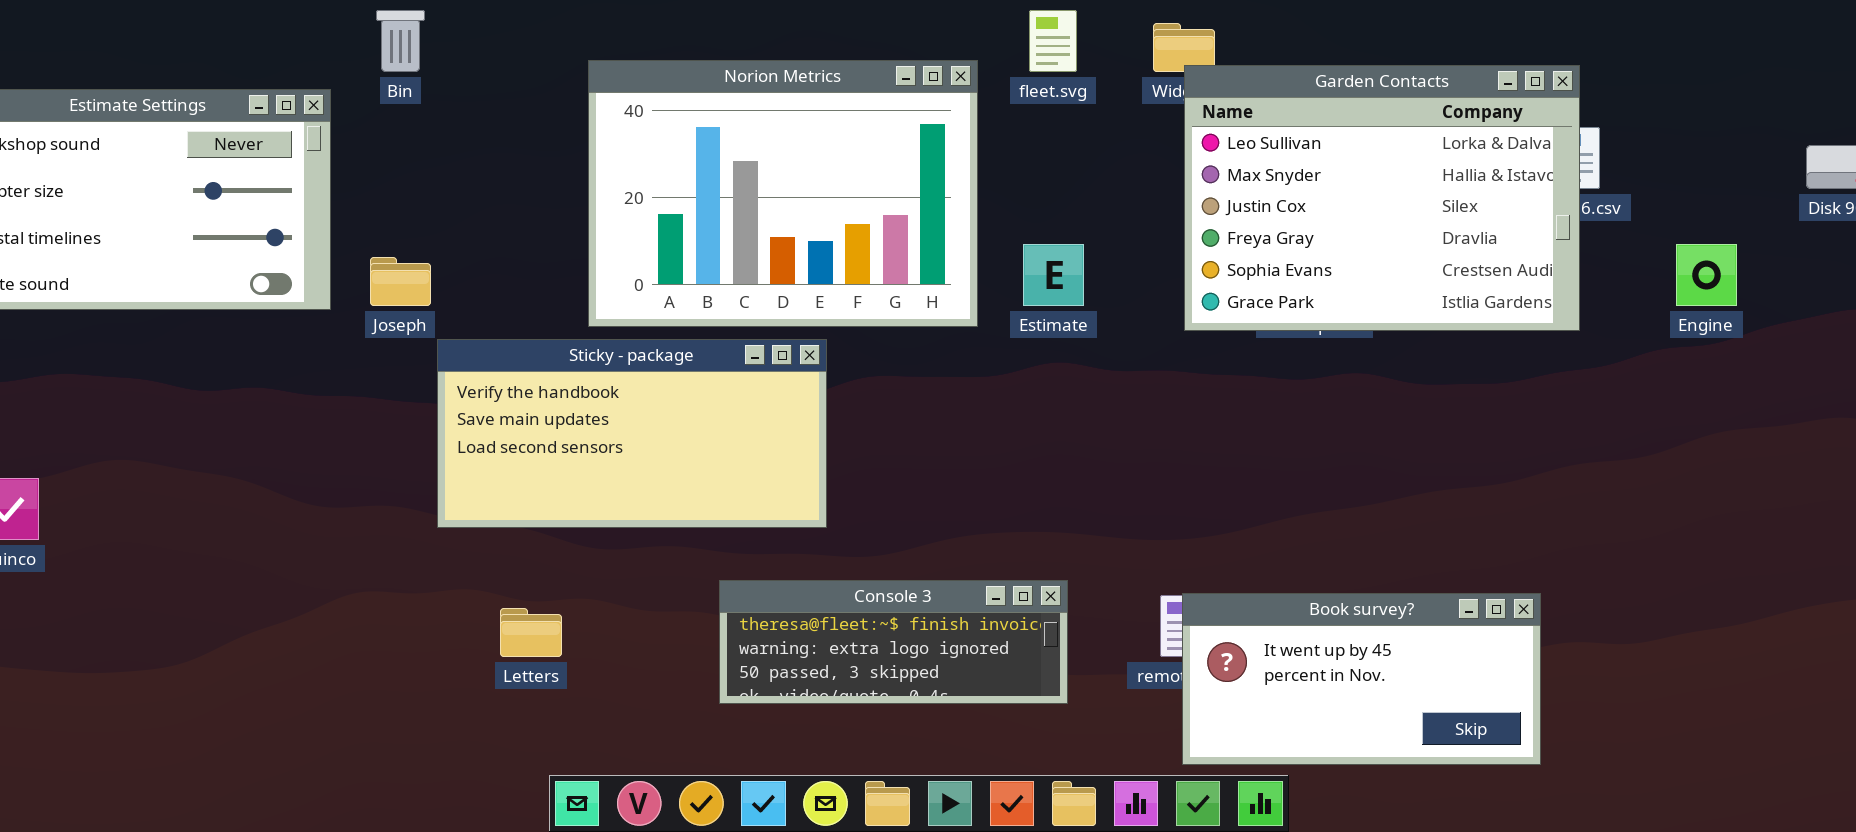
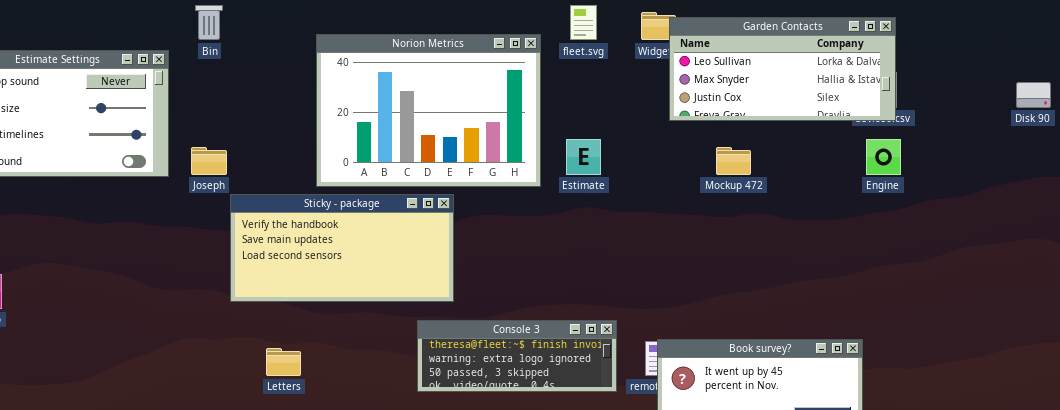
Garden Contacts: [1184,65,1580,331] -> [669,17,896,121], moved, resized
Engine: [1676,244,1737,306] -> [866,139,901,175], moved
Console 3: [719,580,1068,704] -> [417,320,617,392], moved

